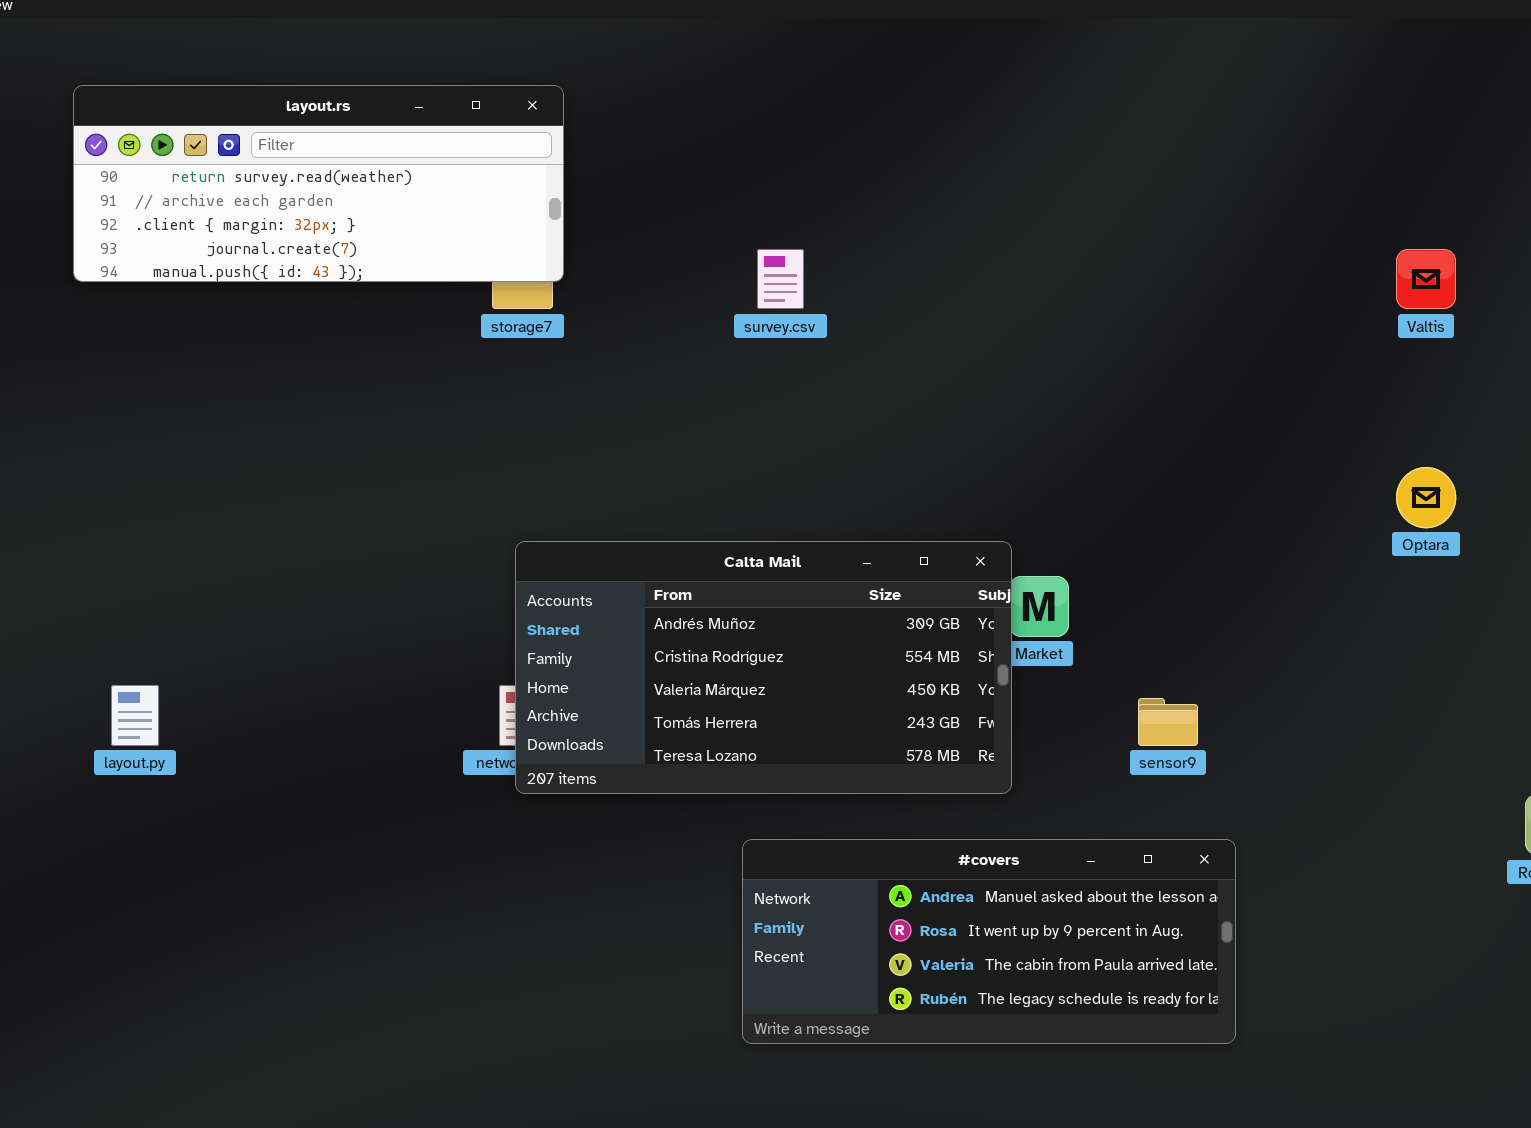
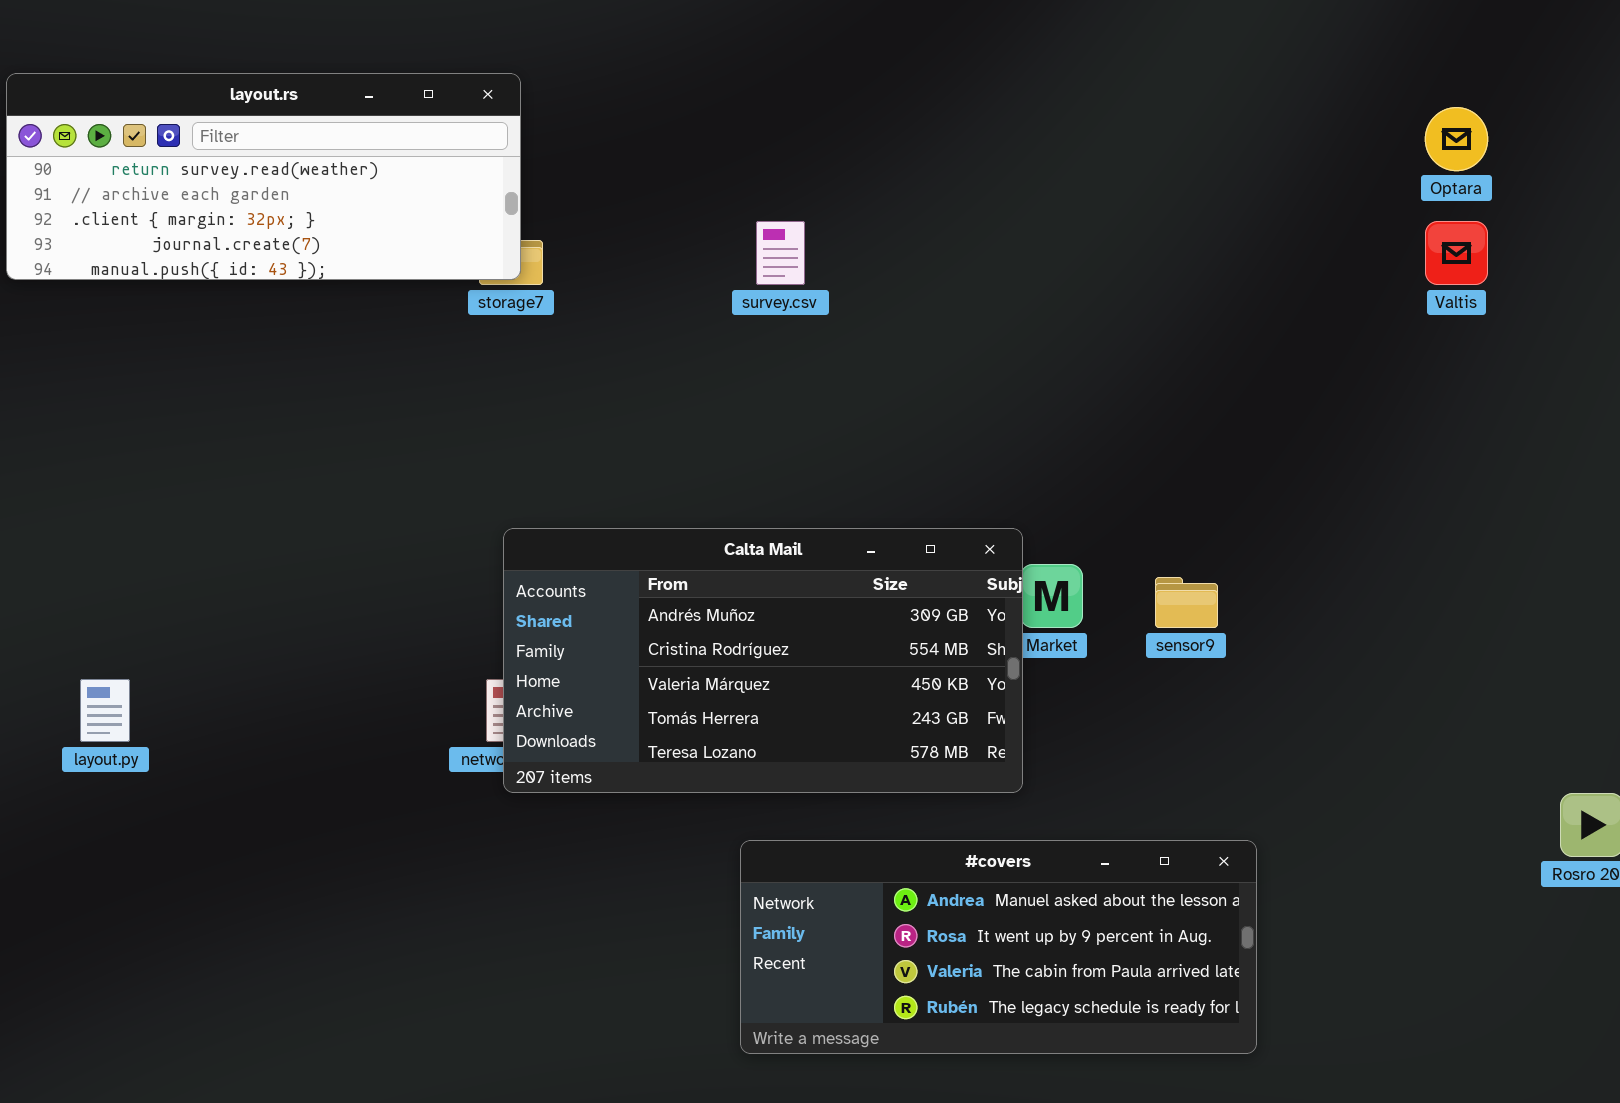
layout.rs: [73,85,564,282] -> [6,73,521,280], moved
Optara: [1396,467,1456,528] -> [1425,107,1488,171], moved
sensor9: [1138,698,1198,746] -> [1155,577,1218,628], moved

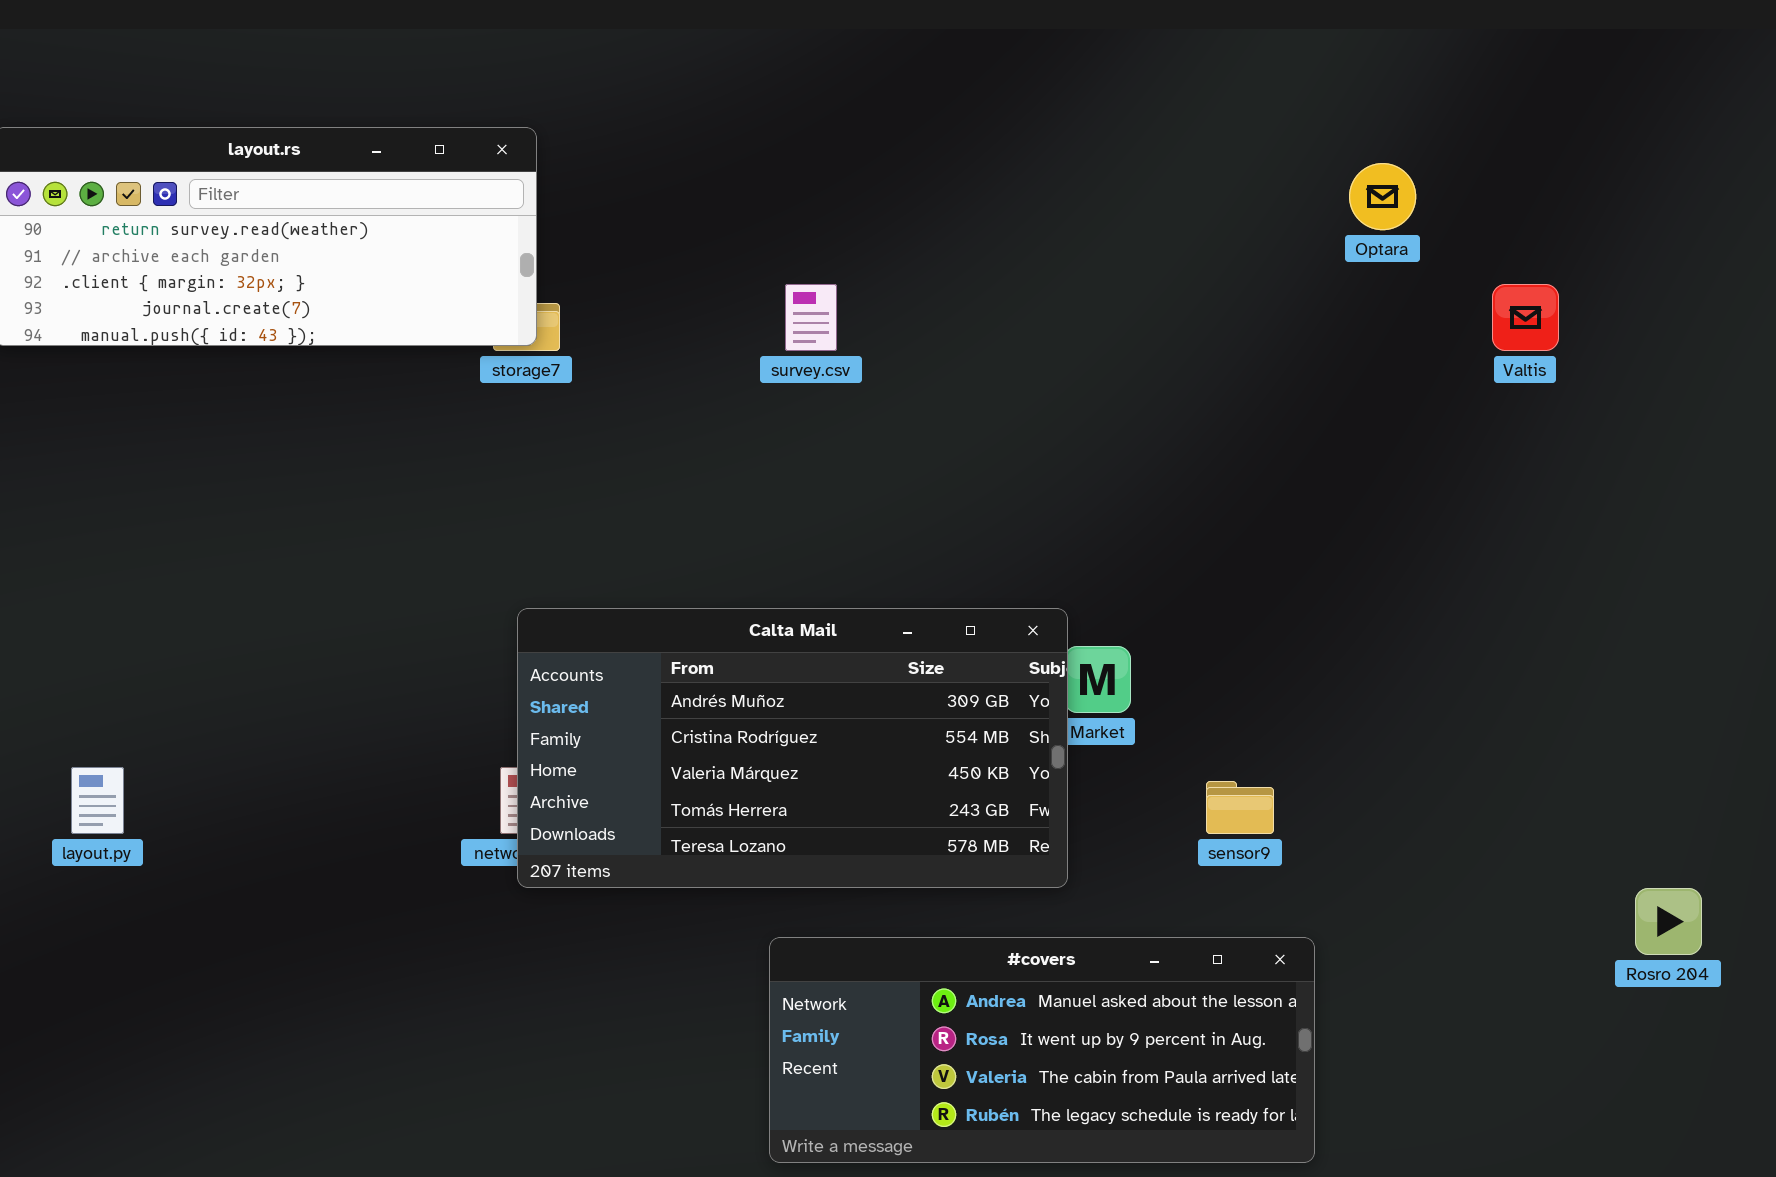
Optara: [1425,107,1488,171] -> [1349,163,1416,230], moved
sensor9: [1155,577,1218,628] -> [1206,781,1274,834], moved

